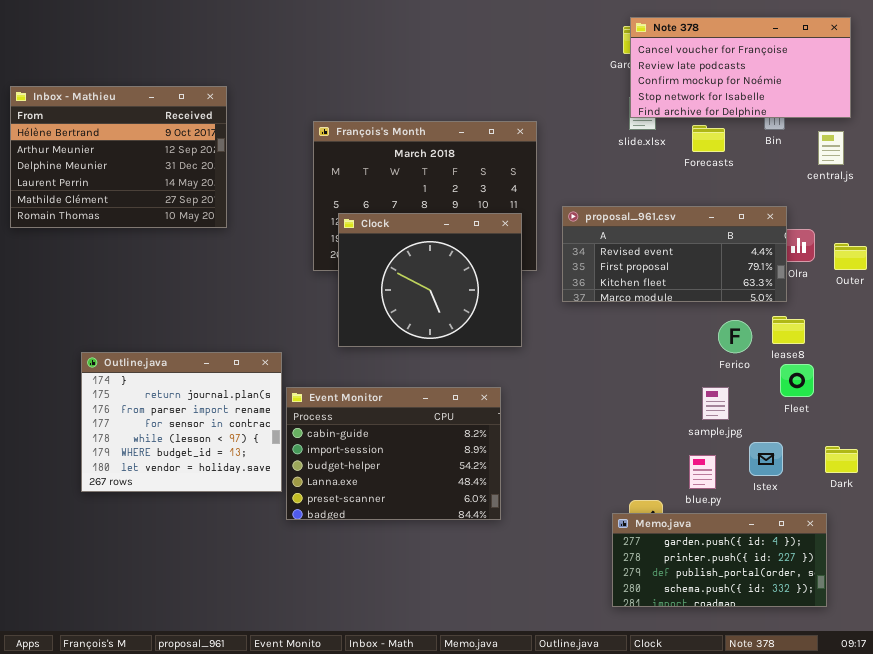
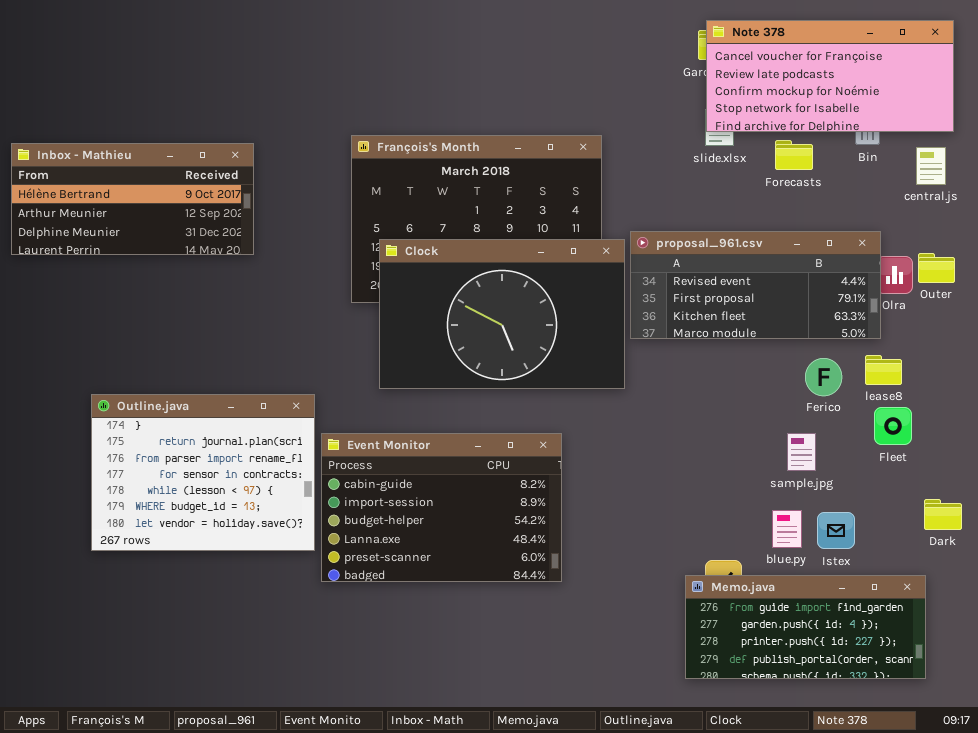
Inbox - Mathieu: [10,86,227,228] -> [11,143,254,255], resized
Clock: [338,213,522,347] -> [379,239,625,389], resized
Outer: [834,243,867,270] -> [918,253,955,283], moved
Istex: [749,442,783,476] -> [817,512,855,549], moved
Memo.java: [612,513,827,607] -> [685,575,926,679], scrolled up 1 row

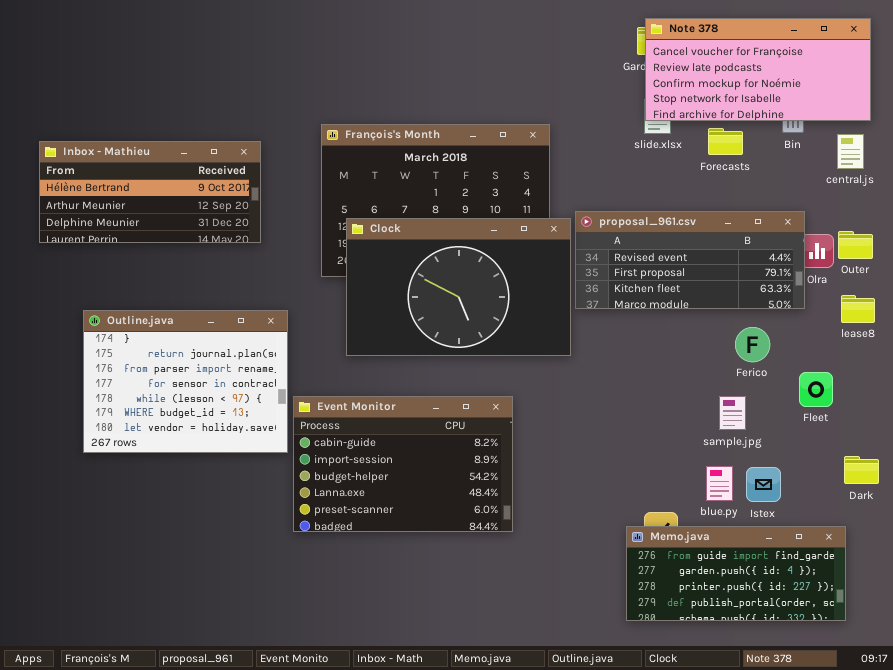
Inbox - Mathieu: [11,143,254,255] -> [39,141,261,243], moved
lease8: [865,355,902,385] -> [841,295,875,323], moved
Outline.java: [91,394,315,551] -> [83,310,288,453], moved

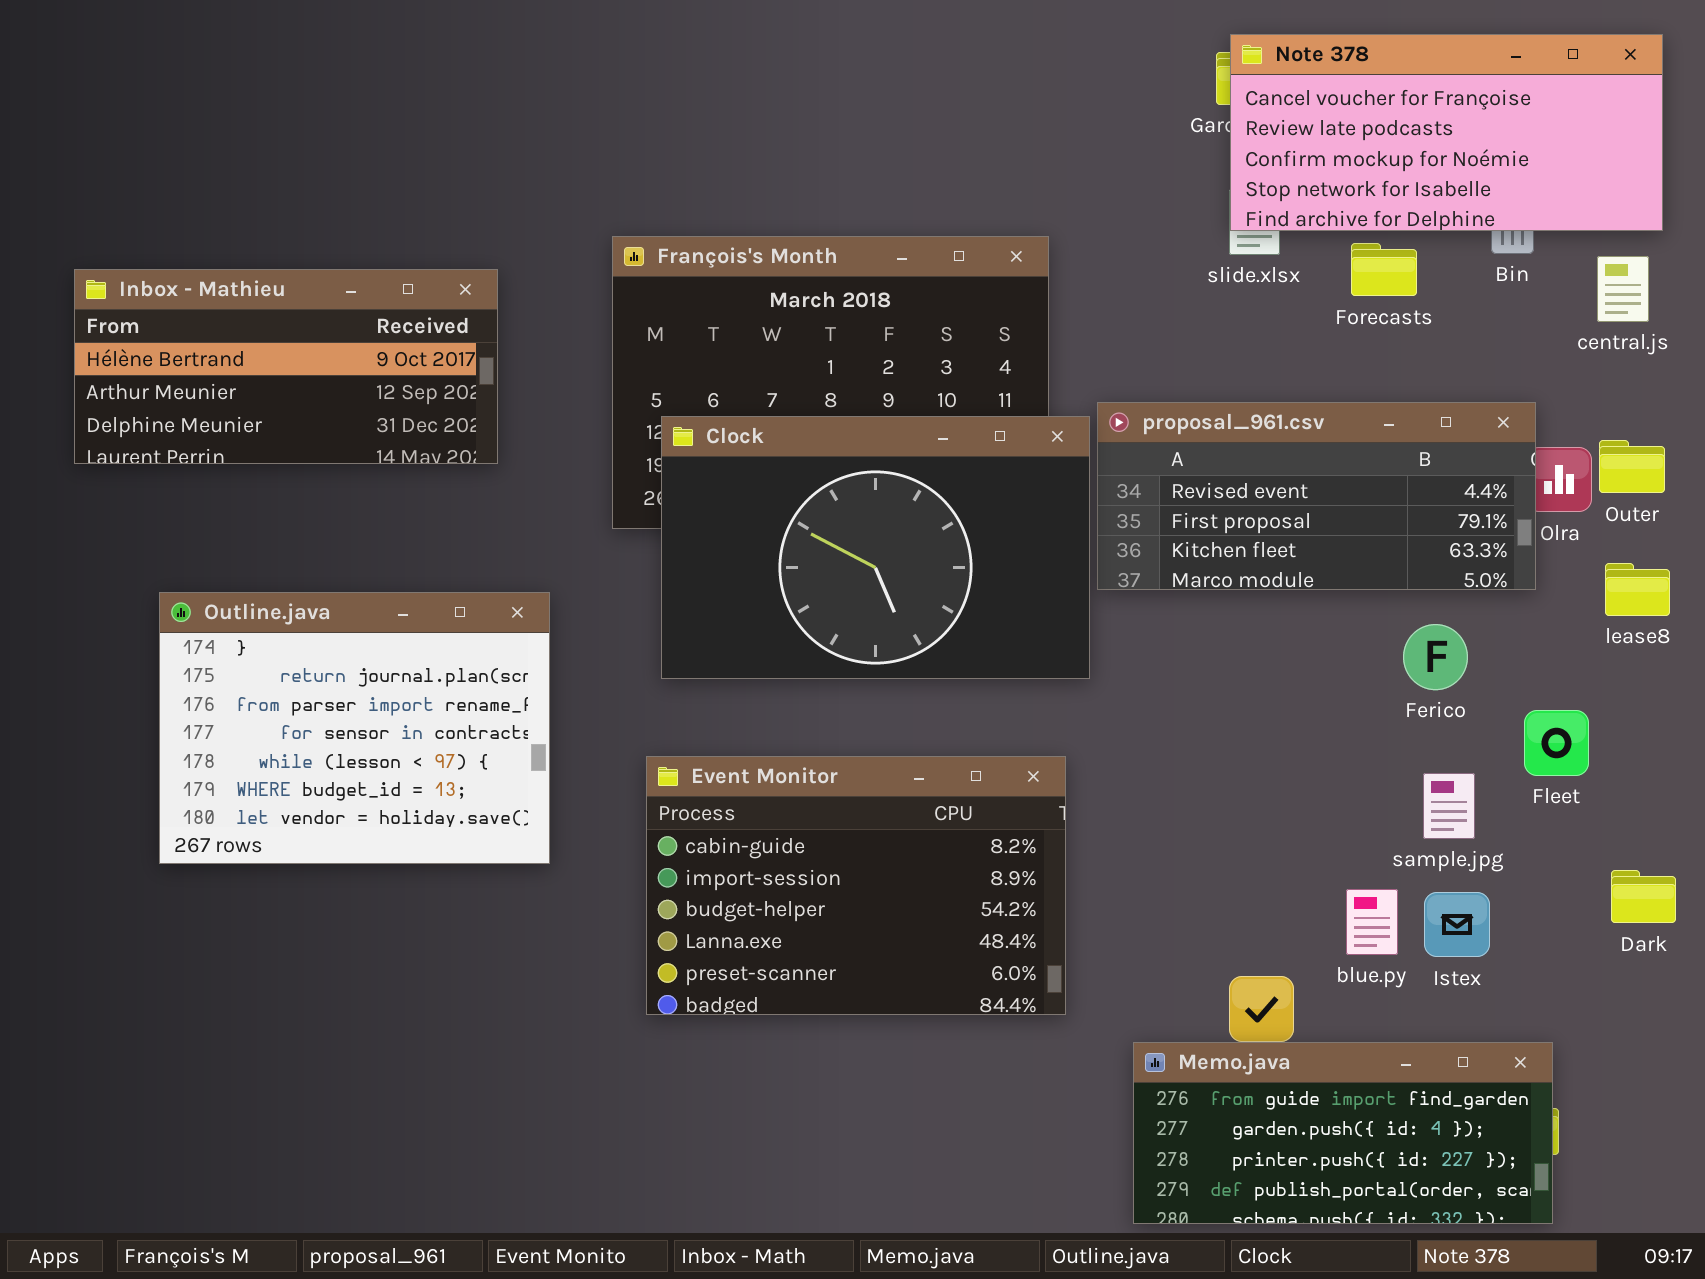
Event Monitor: [293,396,513,532] -> [646,756,1066,1015], moved
sample.jpg: [719,396,746,430] -> [1423,773,1475,839], moved
Memo.java: [626,526,846,621] -> [1133,1042,1553,1224], moved

